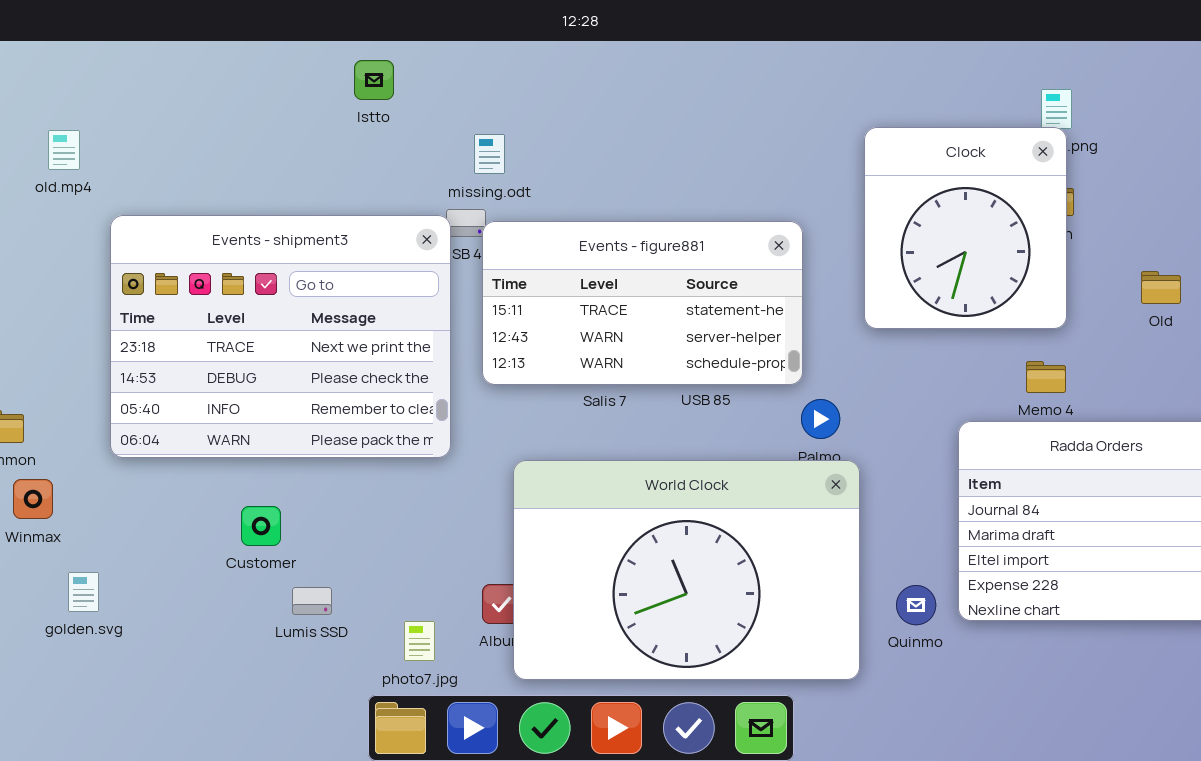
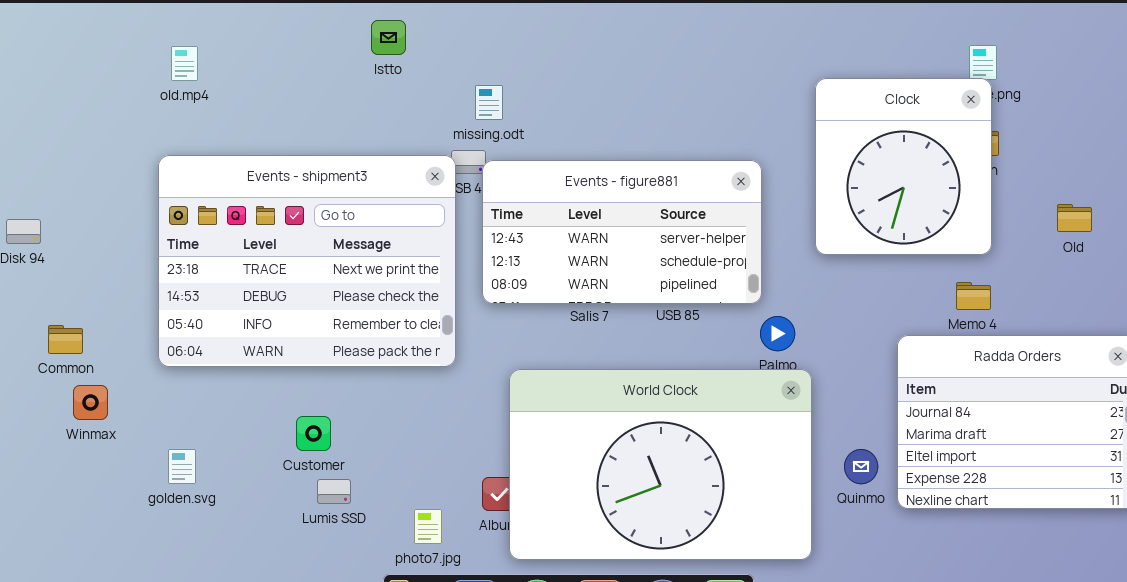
old.mp4: [48,130,80,170] -> [171,46,198,81], moved
Events - figure881: [482,221,803,385] -> [482,160,762,304], scrolled down 1 row
Customer: [241,506,281,546] -> [296,416,331,451], moved
golden.svg: [68,572,99,612] -> [168,449,196,484], moved
Quinmo: [896,585,936,625] -> [844,449,878,484], moved

